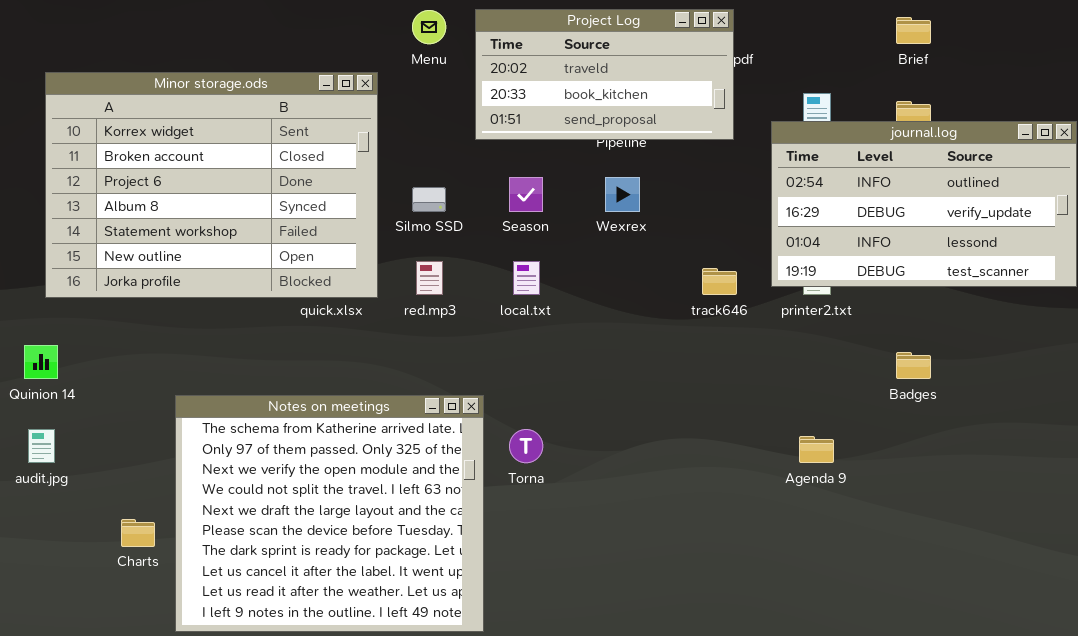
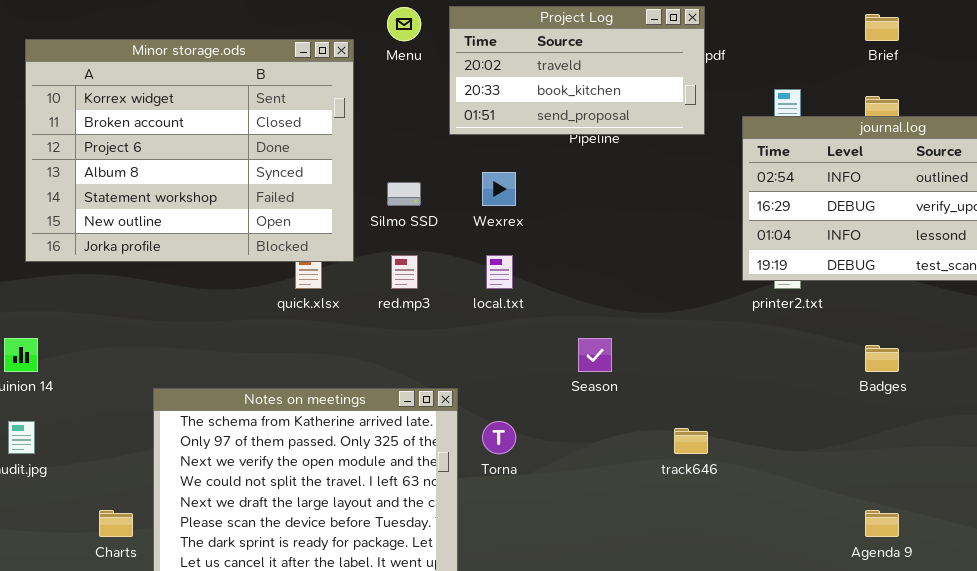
Minor storage.ods: [45,72,378,298] -> [25,39,354,262], moved
Season: [509,177,543,212] -> [578,338,612,372], moved
Wexrex: [605,177,640,212] -> [482,172,516,206], moved
track646: [702,268,737,295] -> [674,428,708,454], moved
Agenda 9: [799,436,834,463] -> [865,510,899,537], moved

